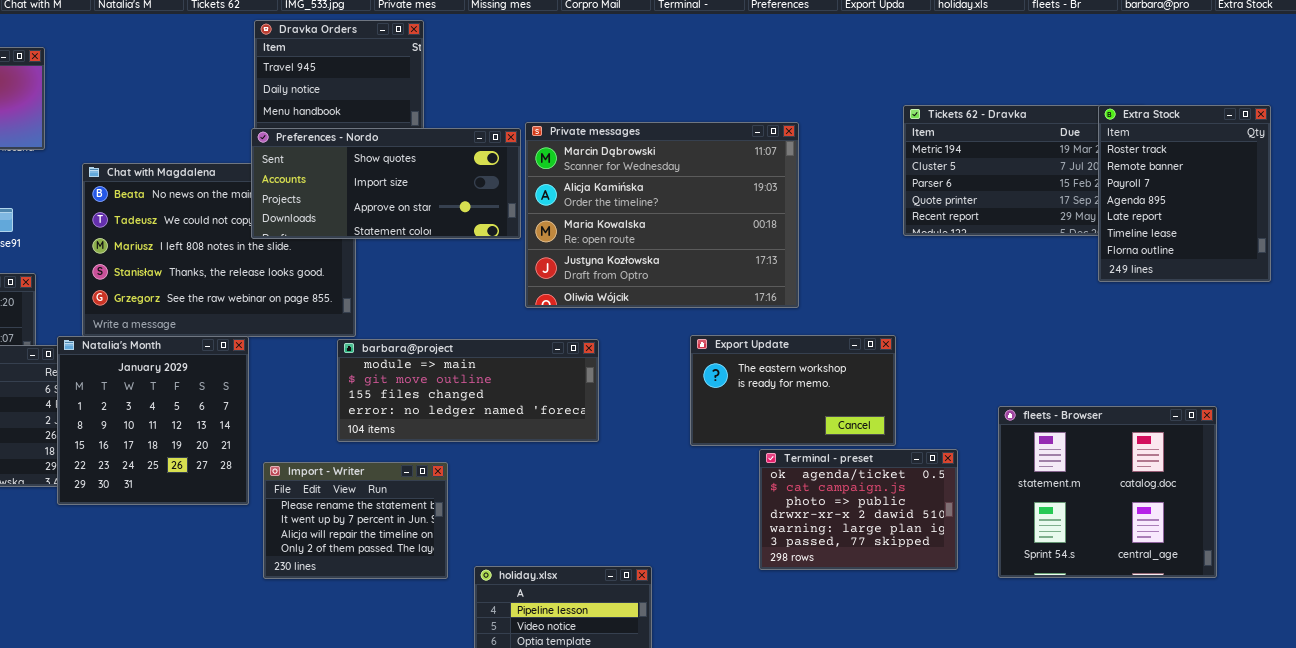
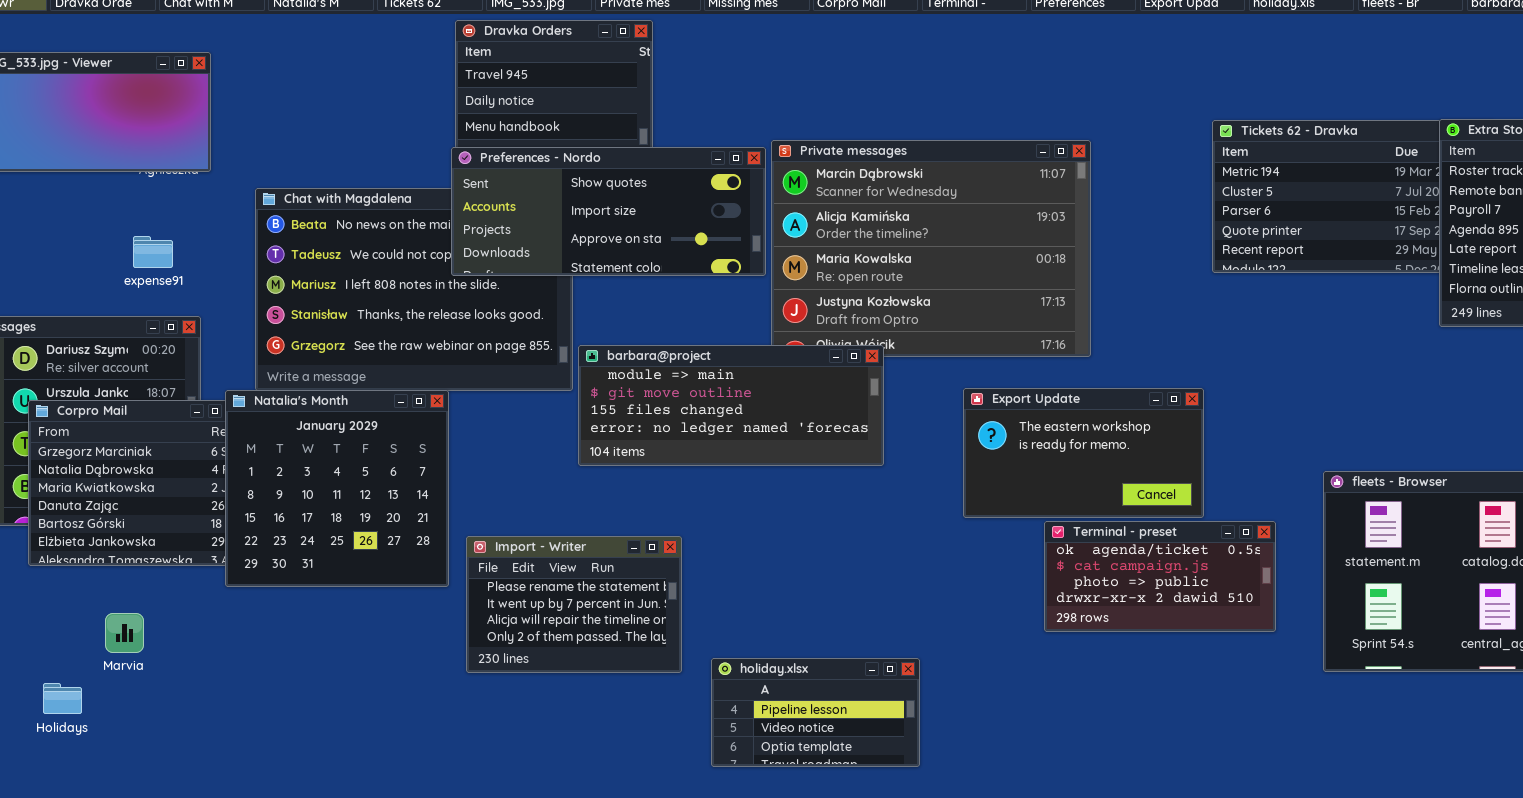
barbara@project: [337,339,599,442] -> [578,345,884,466], moved
Terminal - preset: [759,449,958,570] -> [1044,521,1276,632], resized

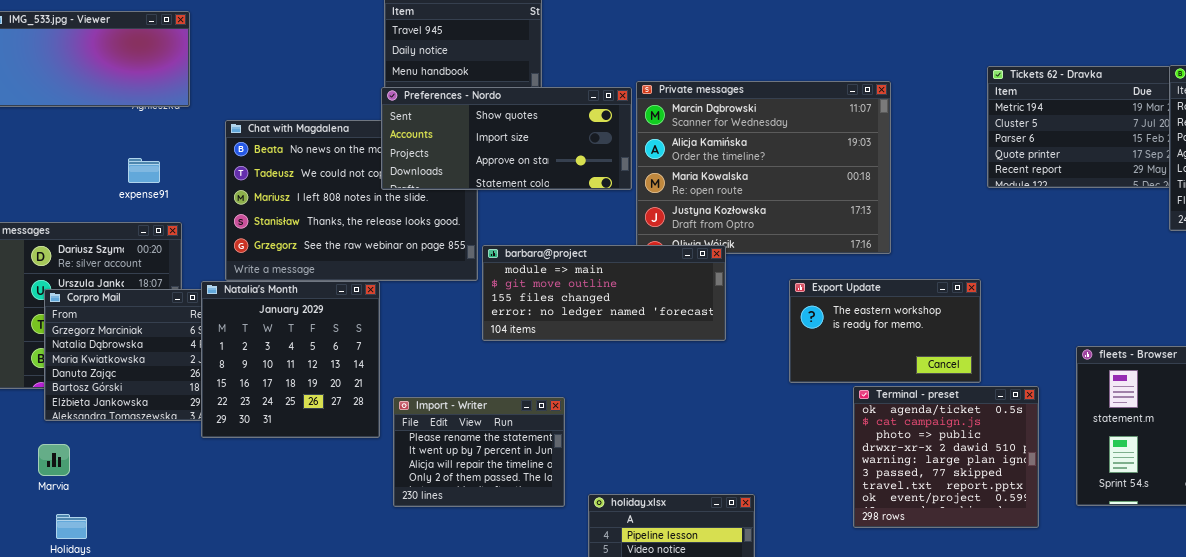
Terminal - preset: [1044,521,1276,632] -> [853,386,1039,528], resized
Marvia: [105,613,144,653] -> [38,444,70,476], moved

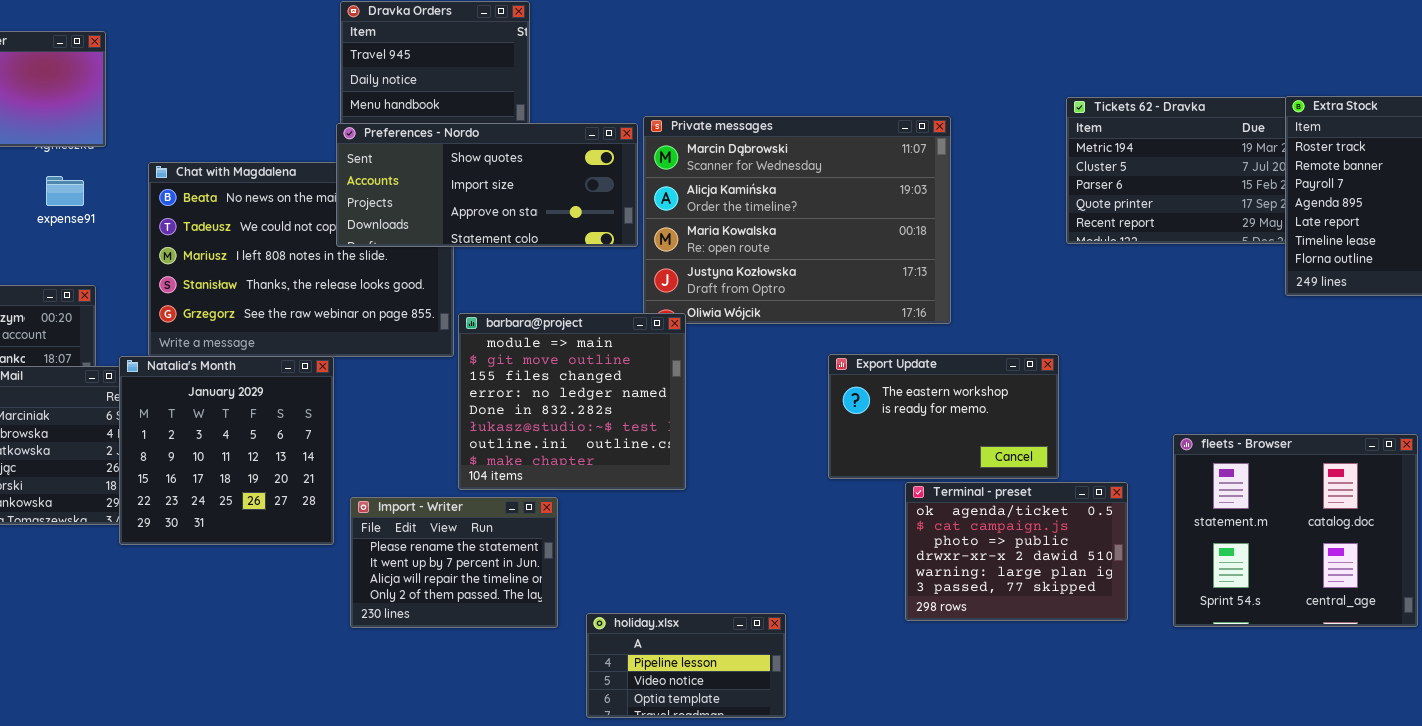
expense91: [128,158,160,183] -> [46,176,84,206], moved
barbara@project: [482,245,726,341] -> [458,313,686,490], resized
Terminal - preset: [853,386,1039,528] -> [905,482,1128,621], resized

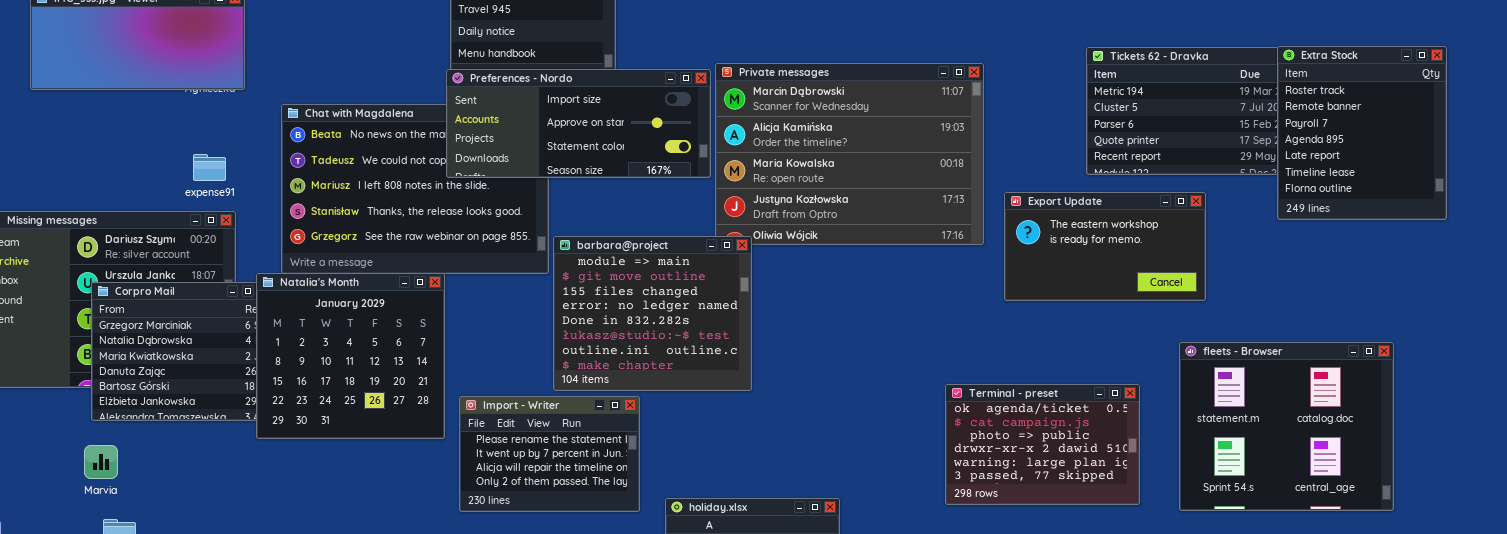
Preferences - Nordo: [336,123,638,247] -> [446,69,711,178], scrolled down 1 row
expense91: [46,176,84,206] -> [193,154,226,181], moved
Export Update: [828,354,1059,479] -> [1004,192,1206,301], moved

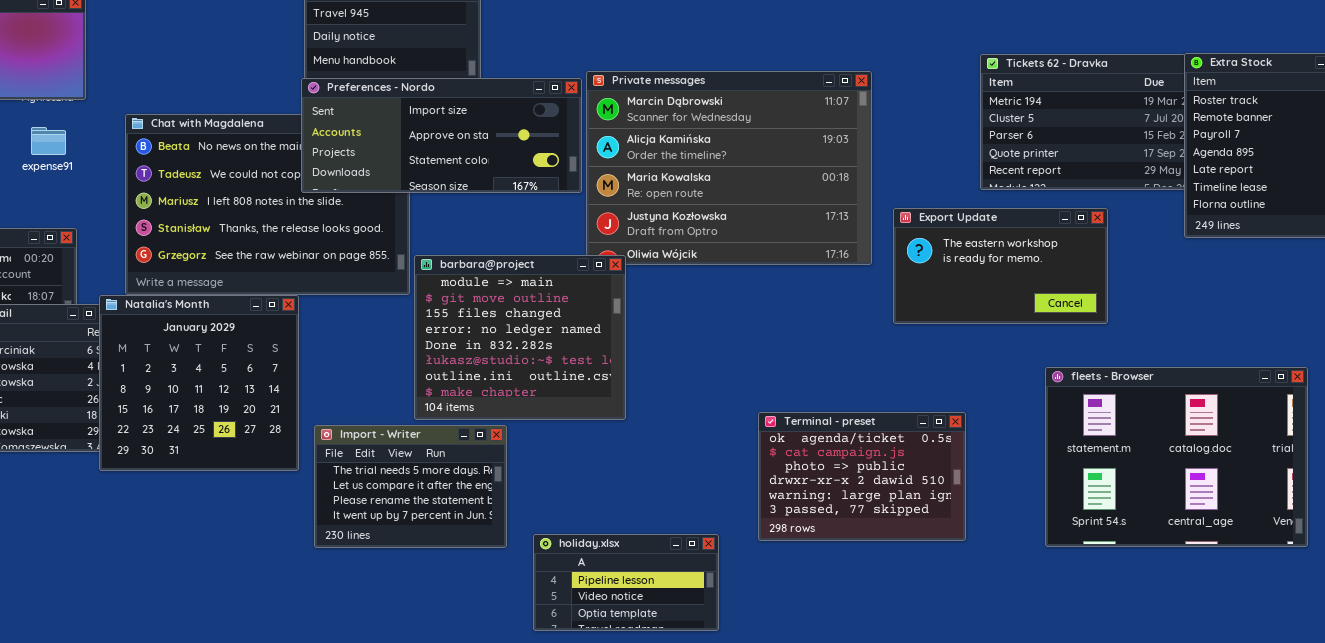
expense91: [193,154,226,181] -> [31,127,66,155], moved
fleets - Browser: [1179,342,1394,511] -> [1045,367,1308,547], resized
Terminal - preset: [945,384,1140,505] -> [758,412,966,541], moved
Import - Writer: [459,396,640,512] -> [314,425,507,548], scrolled up 2 rows

